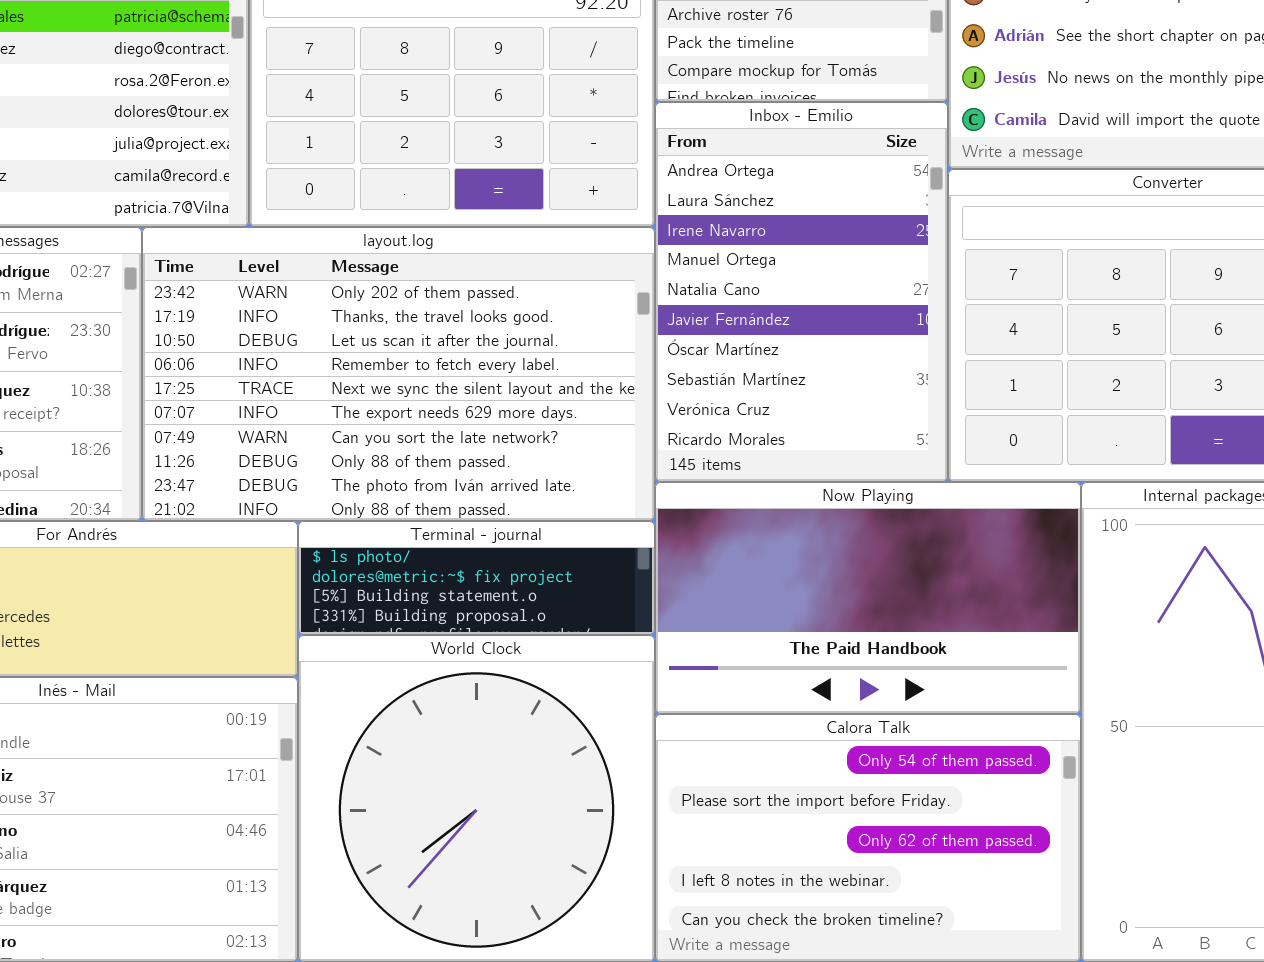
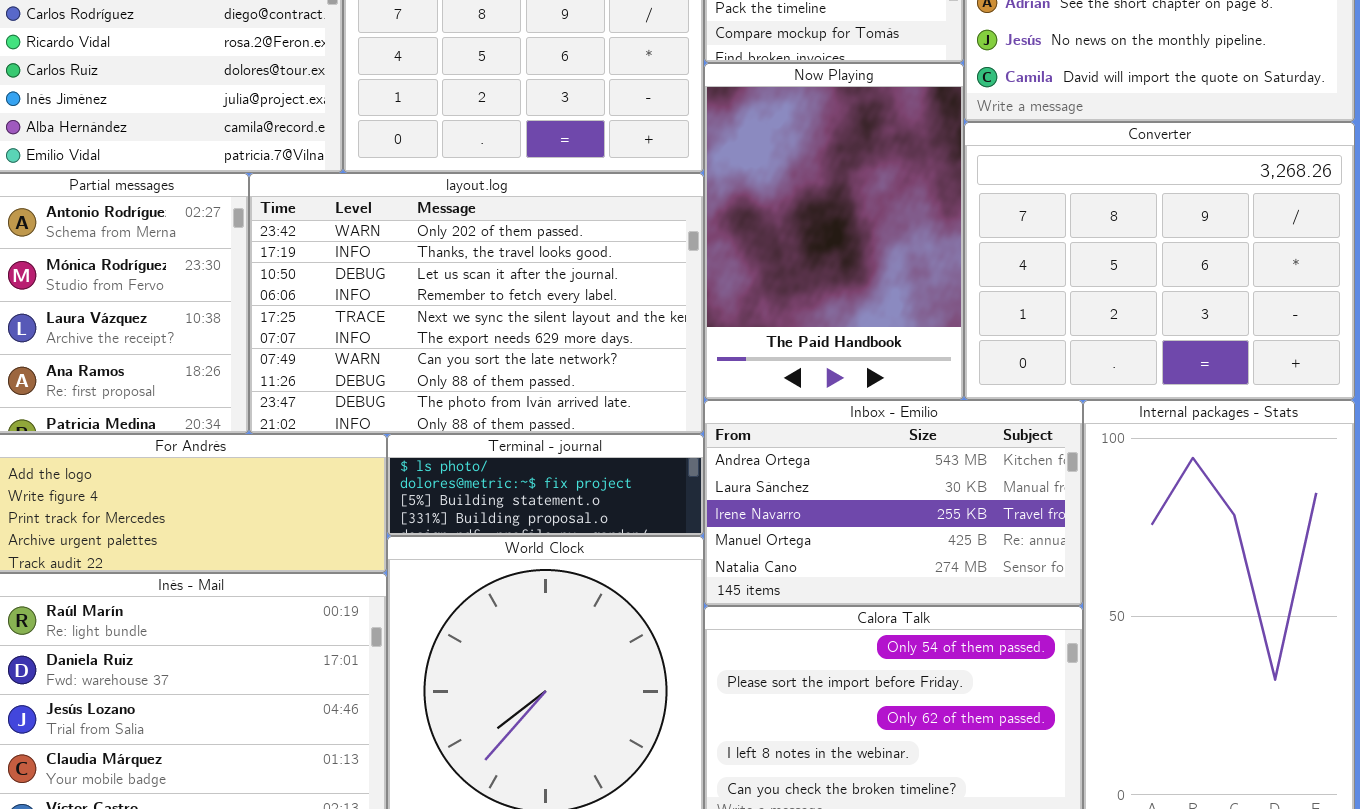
Inbox - Emilio: [655,102,948,482] -> [704,400,1083,606], moved, resized
Now Playing: [655,482,1081,714] -> [704,63,964,400], moved, resized

